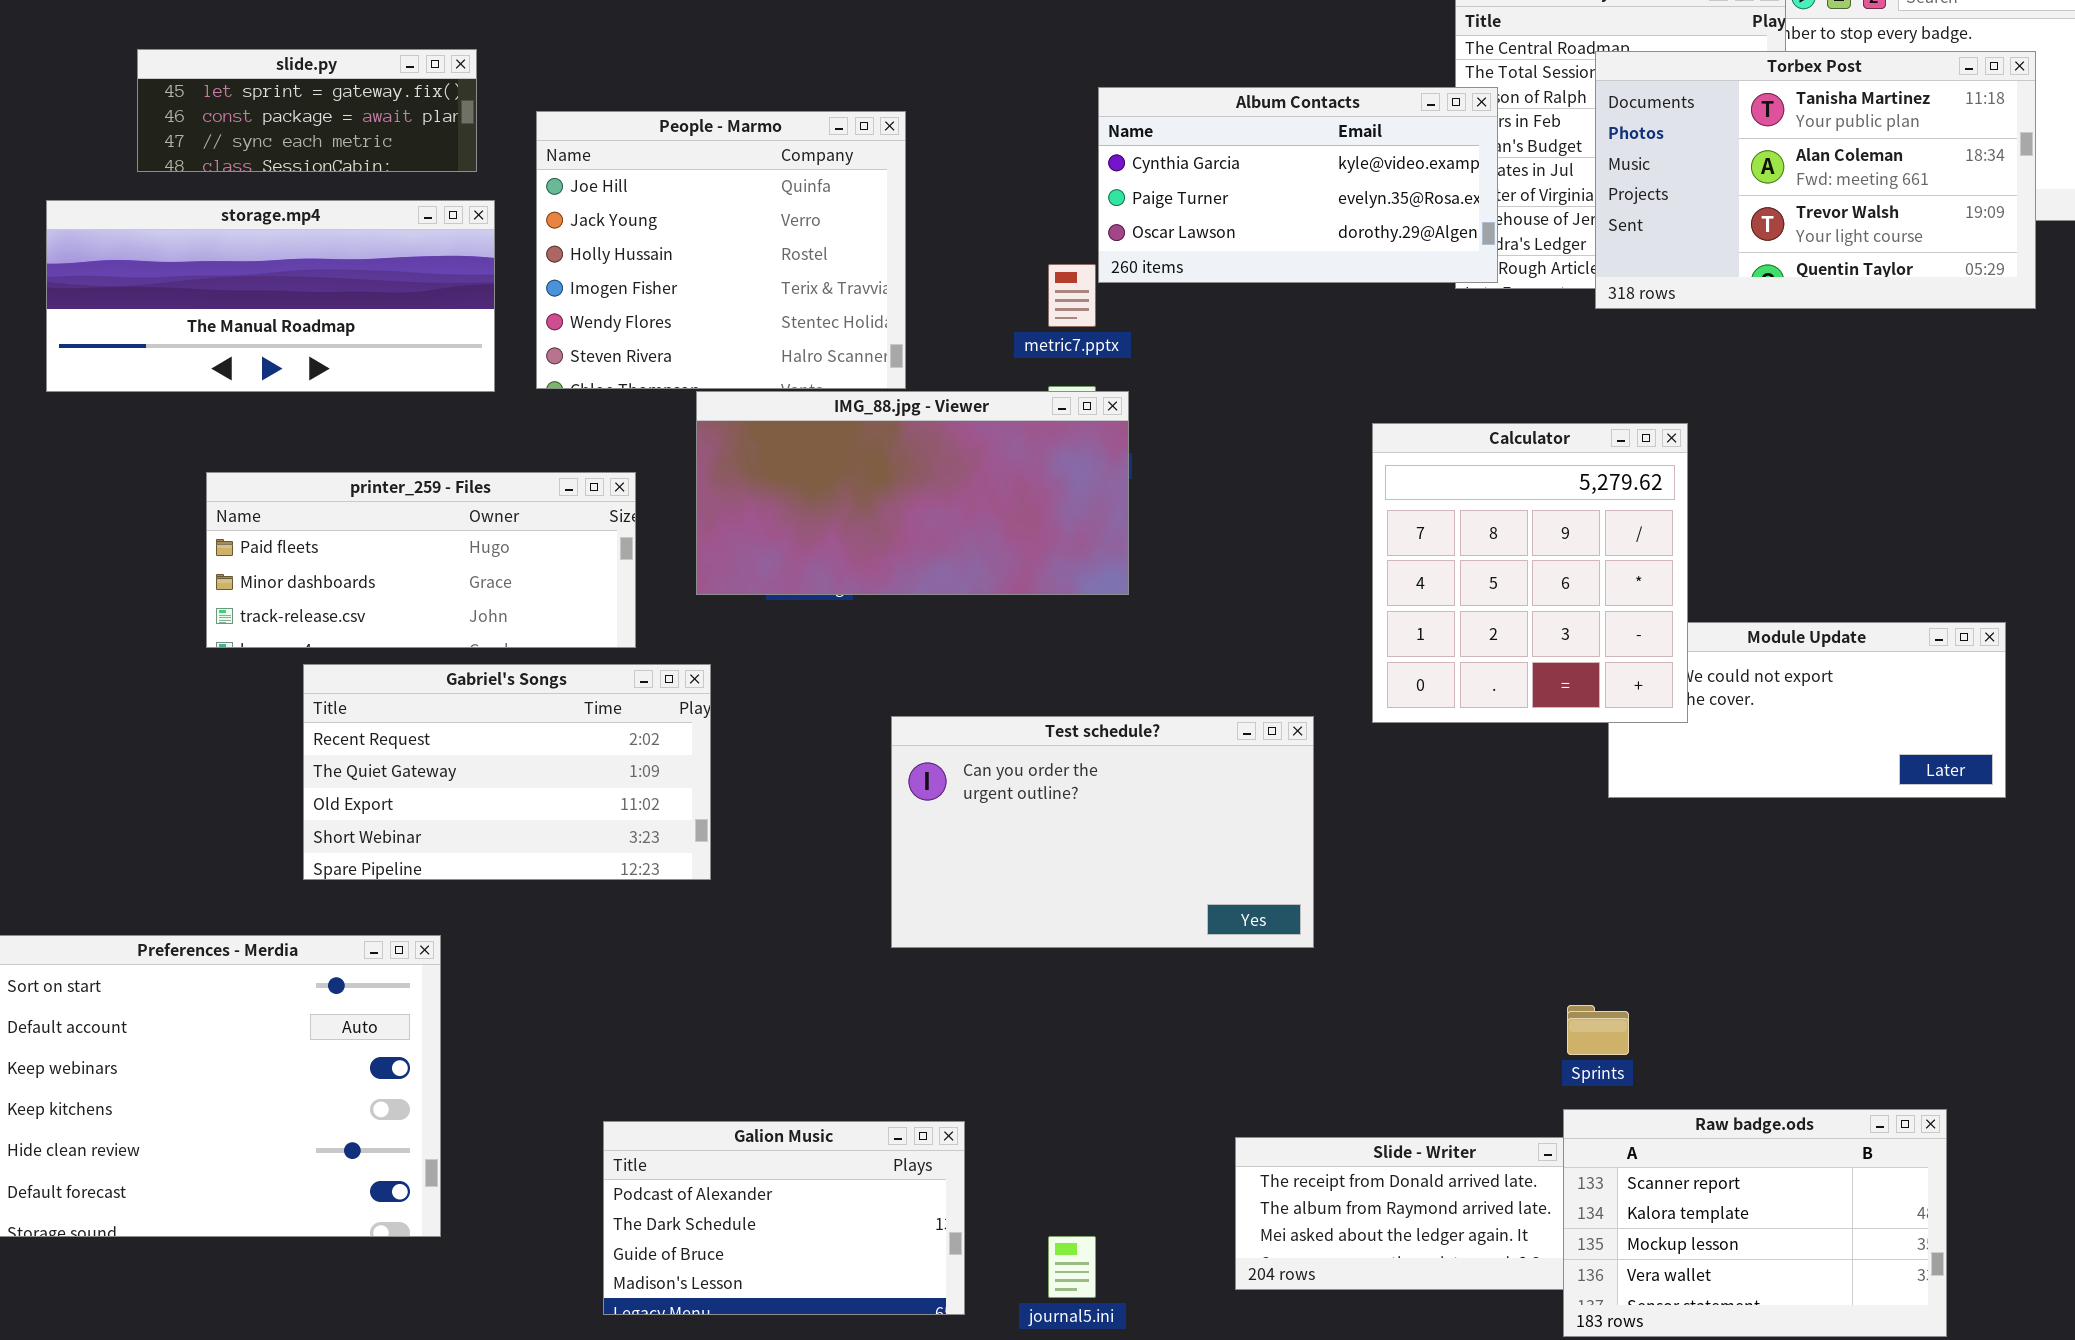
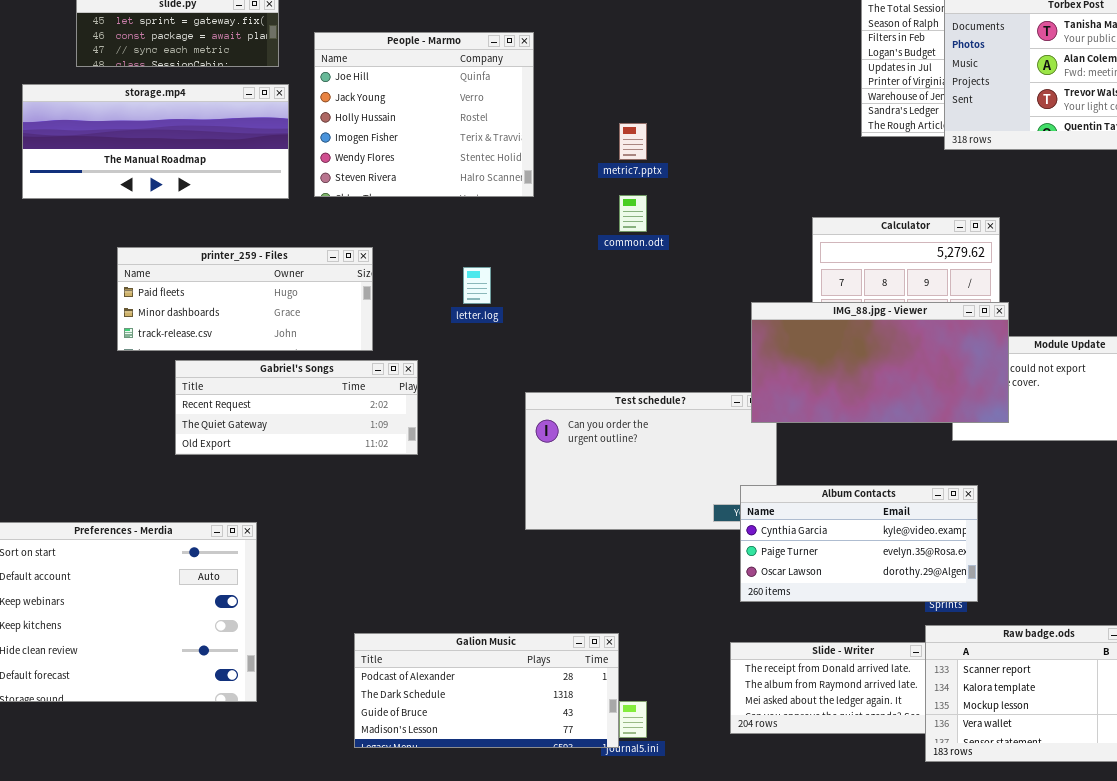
Album Contacts: [1098,87,1498,283] -> [740,485,978,602], moved
IMG_88.jpg - Viewer: [696,391,1129,595] -> [751,302,1009,423], moved
Gabriel's Songs: [303,664,711,880] -> [175,360,418,455], resized
Galion Music: [603,1121,965,1315] -> [354,633,619,748], resized

